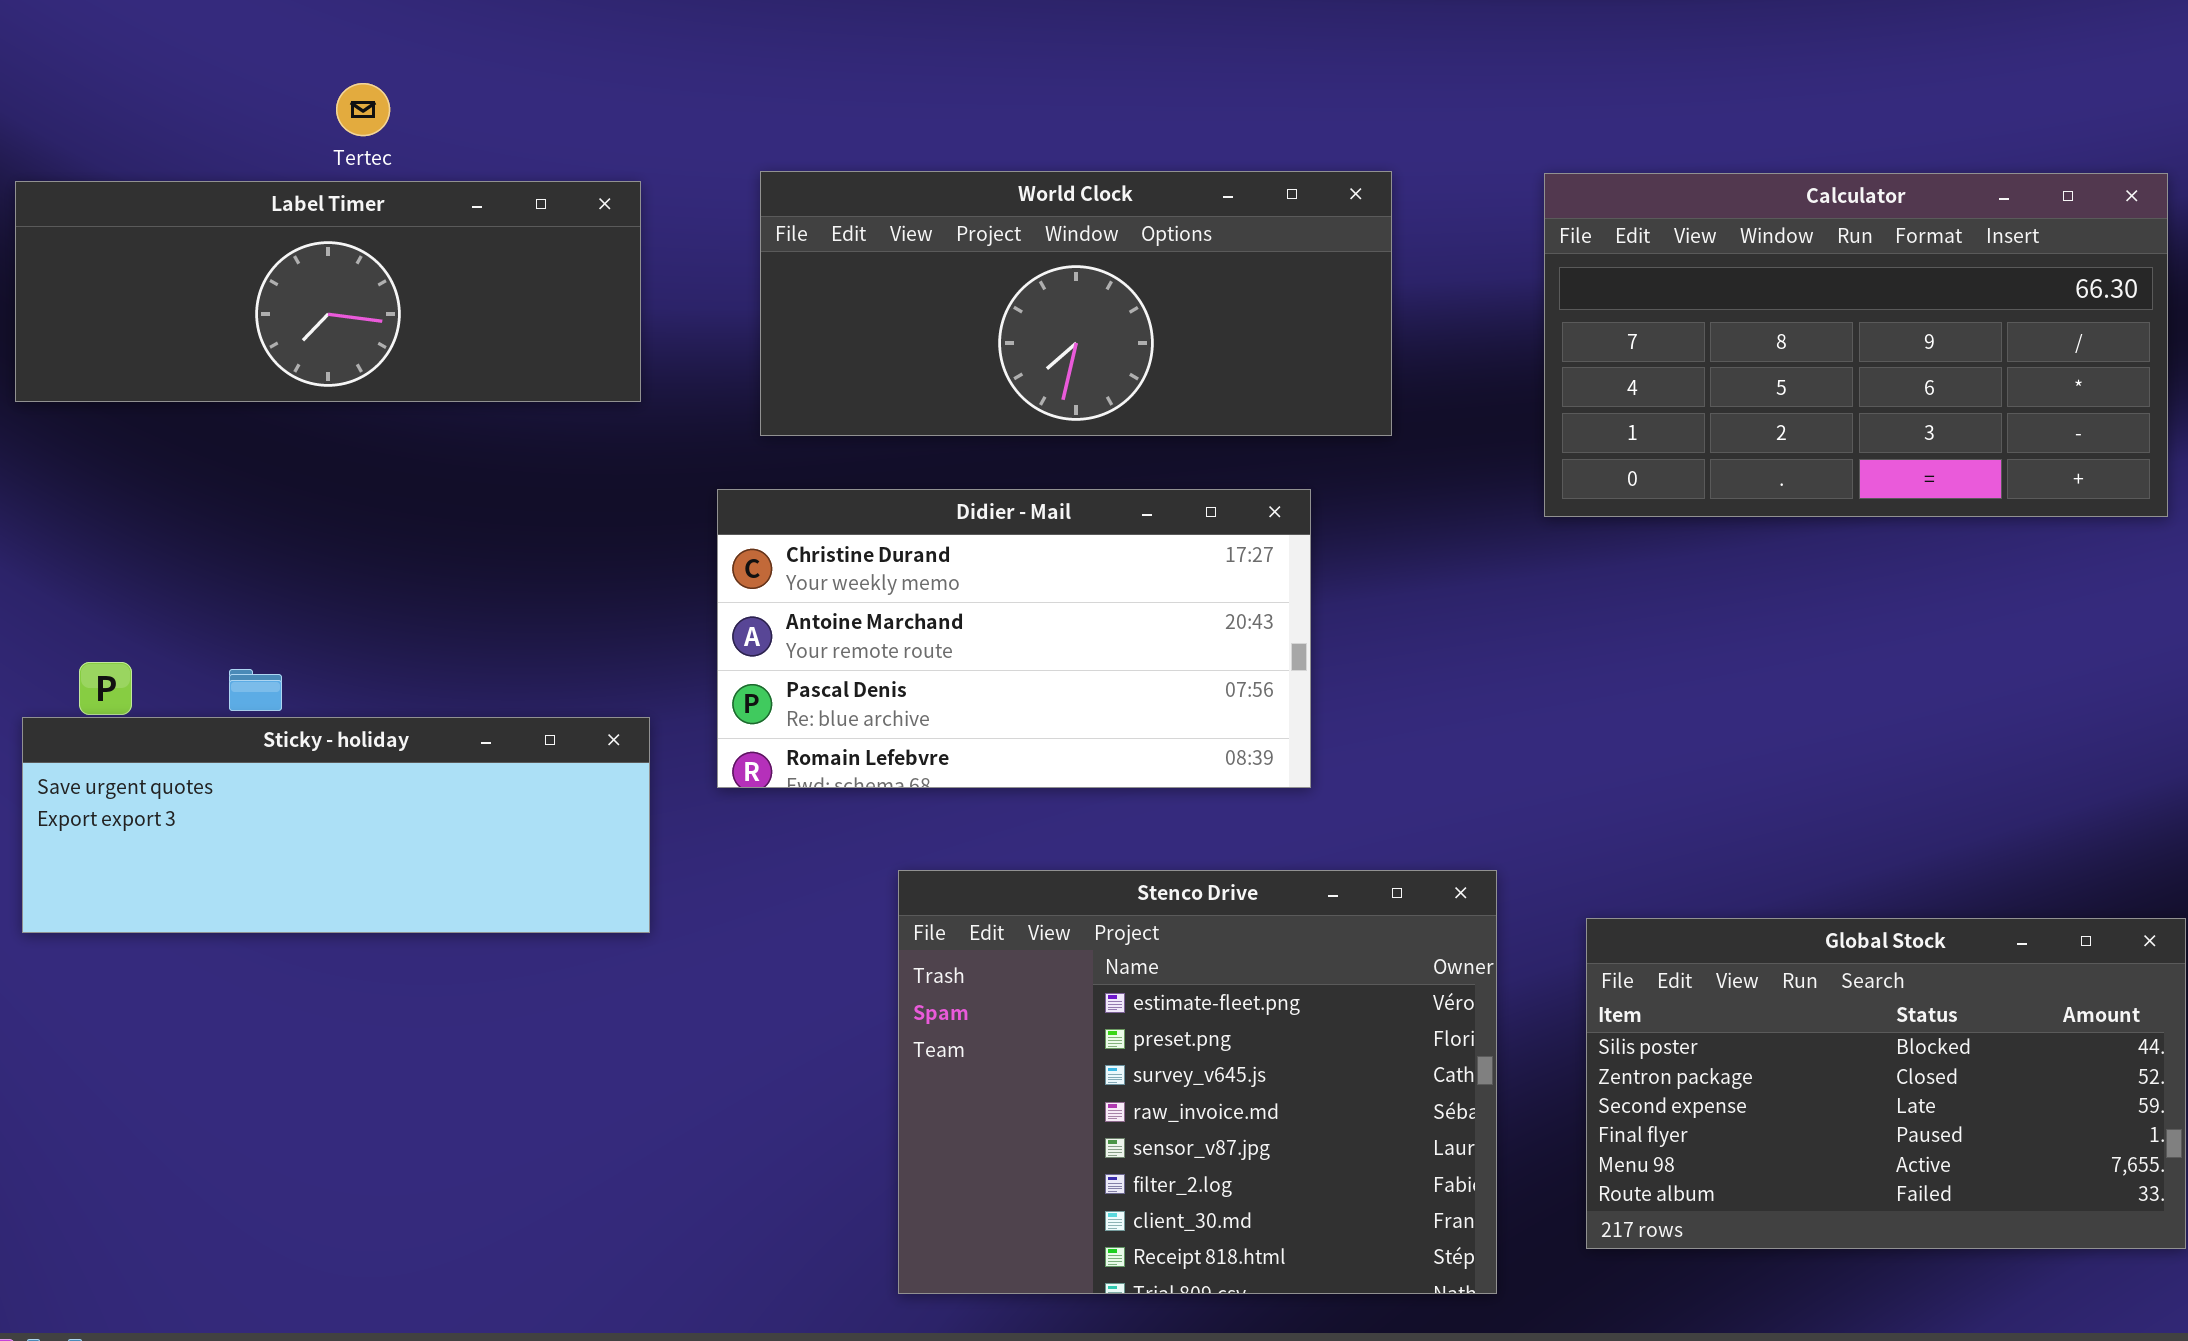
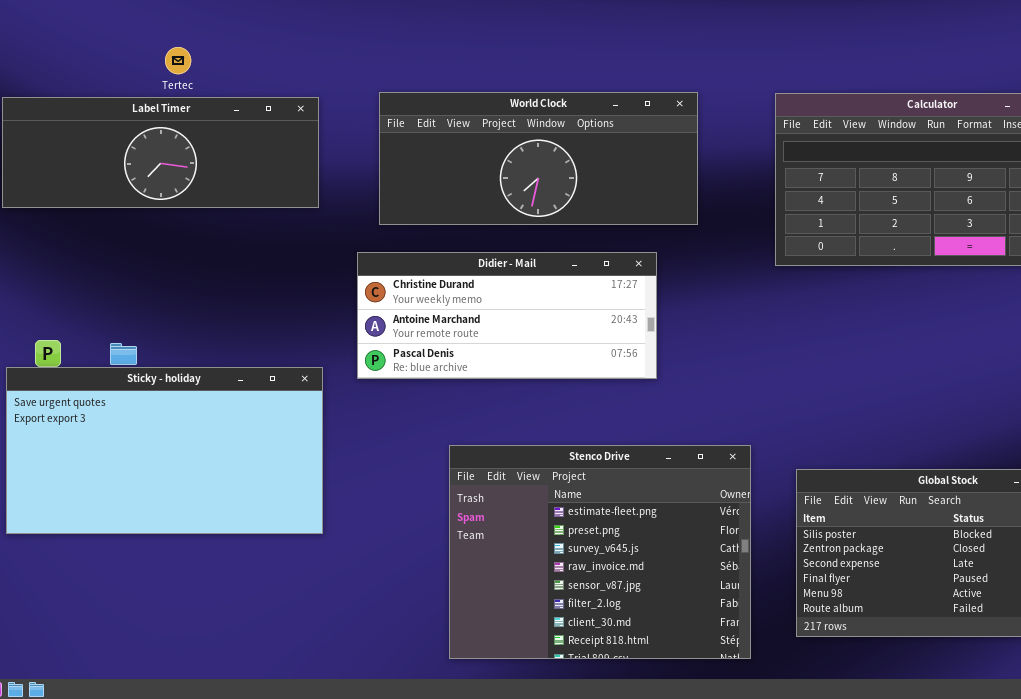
Didier - Mail: [717,489,1311,788] -> [357,252,657,379], resized
Sticky - holiday: [22,717,650,933] -> [6,367,323,534], resized

